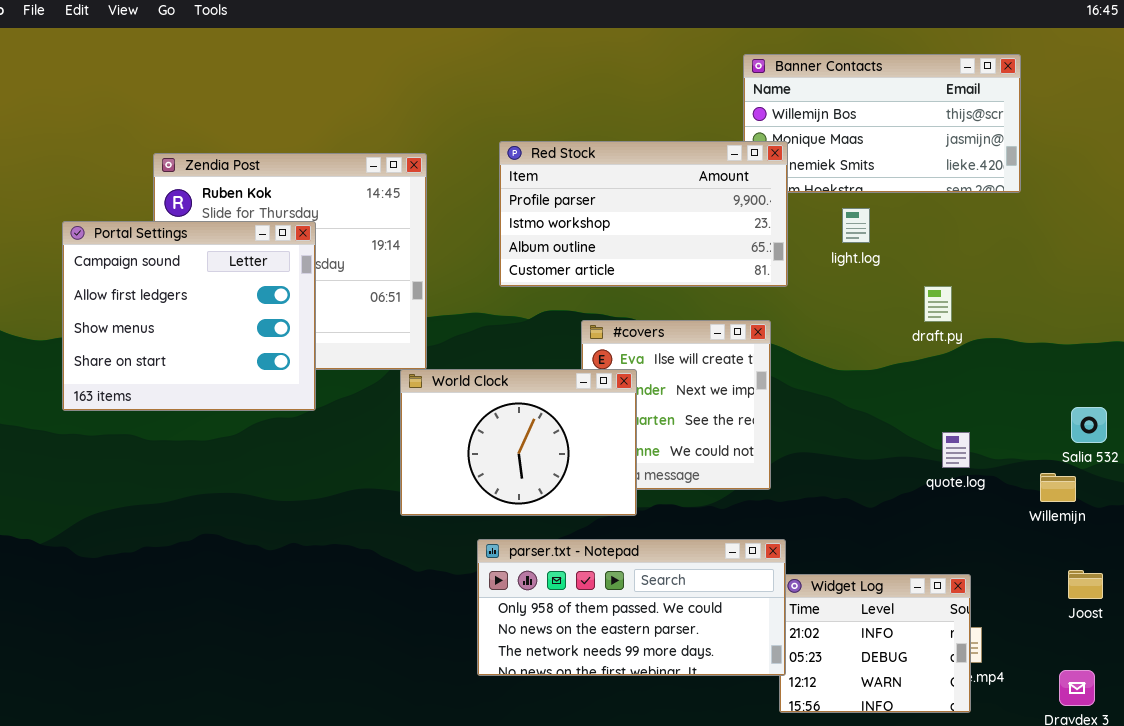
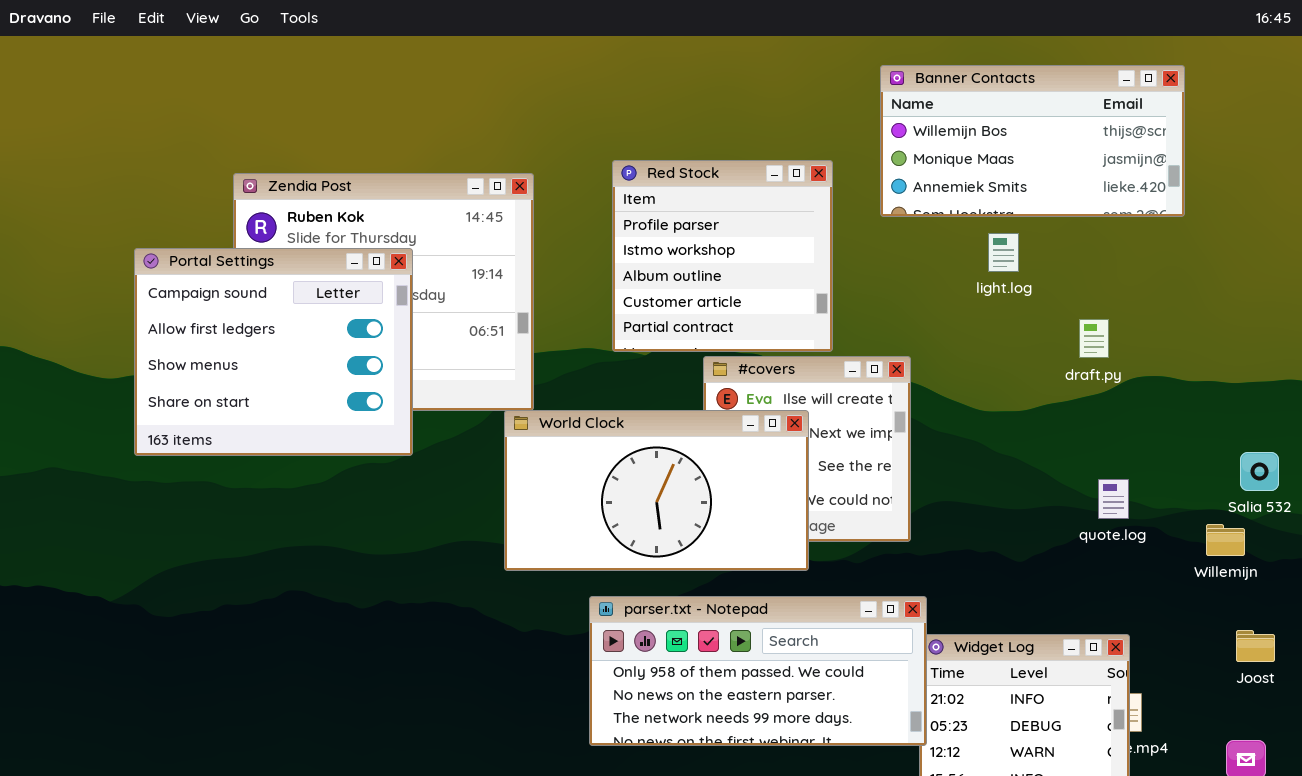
Red Stock: [499,141,788,287] -> [612,160,833,352], resized
World Clock: [400,369,637,516] -> [504,410,809,571], resized

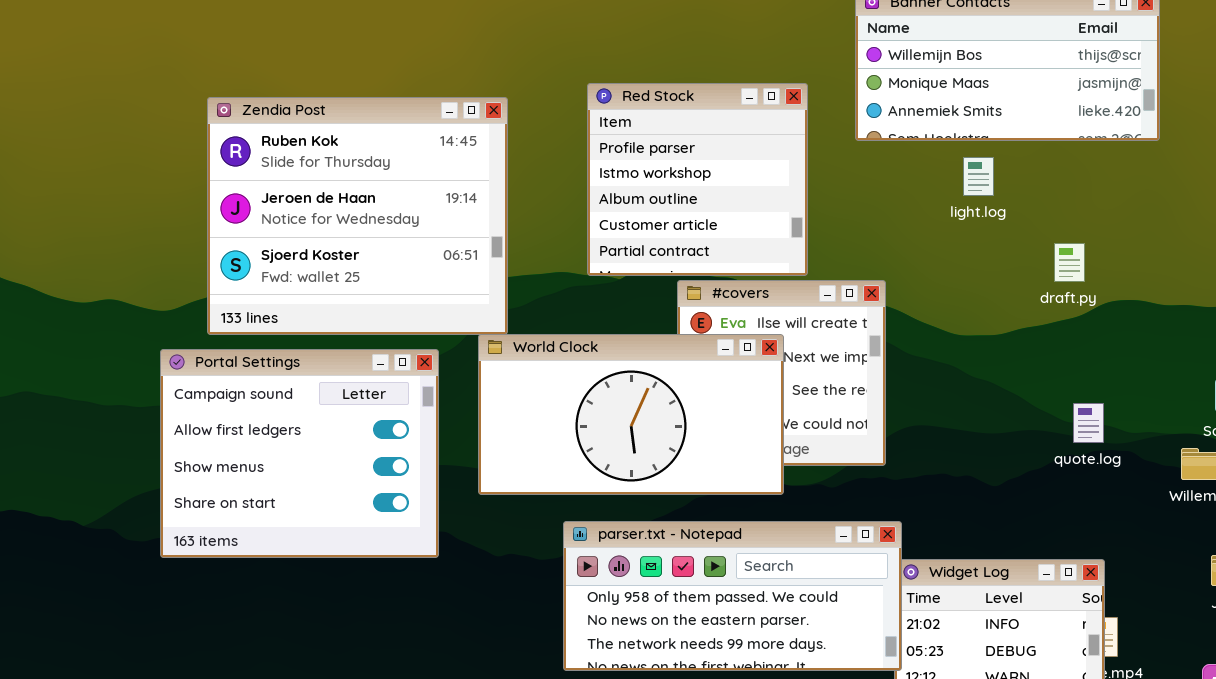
Portal Settings: [134,248,413,456] -> [160,349,439,558], moved

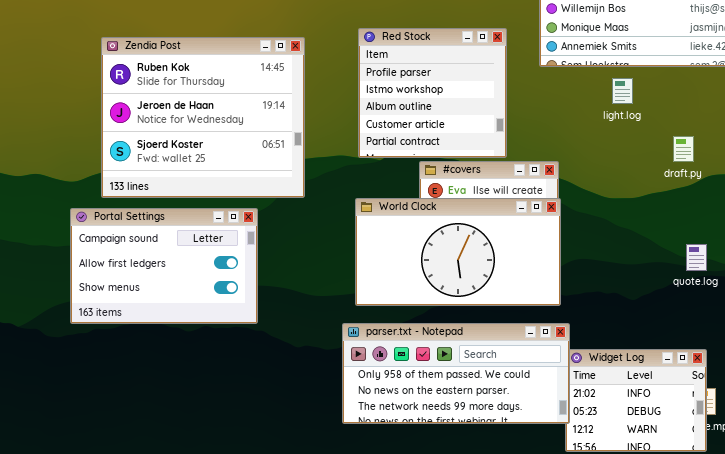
World Clock: [478,334,784,495] -> [355,198,561,306], moved
Portal Settings: [160,349,439,558] -> [70,208,258,324], resized

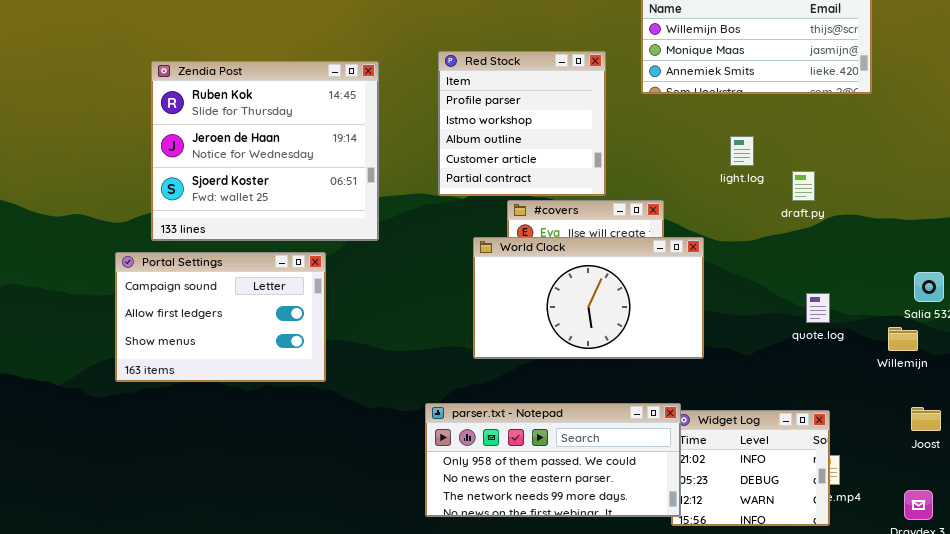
light.log: [612,78,633,104] -> [730,136,754,166], moved
World Clock: [355,198,561,306] -> [473,237,704,359], moved
parser.txt - Notepad: [342,323,570,424] -> [425,403,681,517], moved

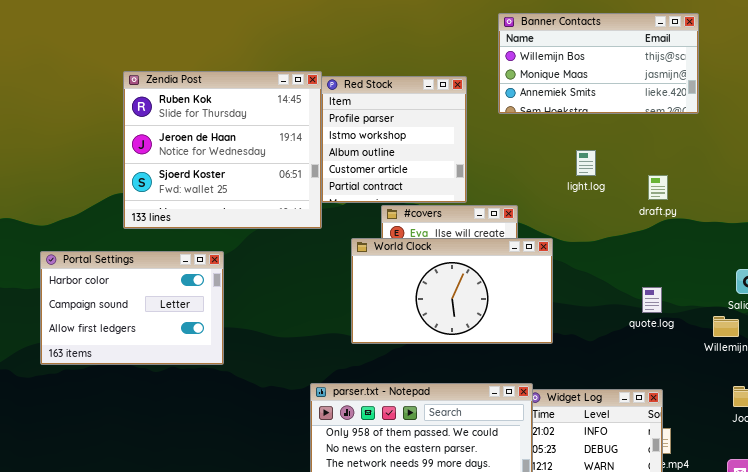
Zendia Post: [151,61,379,241] -> [123,71,322,229], moved
draft.py: [792,171,815,201] -> [648,175,668,200], moved
Portal Settings: [115,252,326,382] -> [40,251,224,365], scrolled up 1 row

